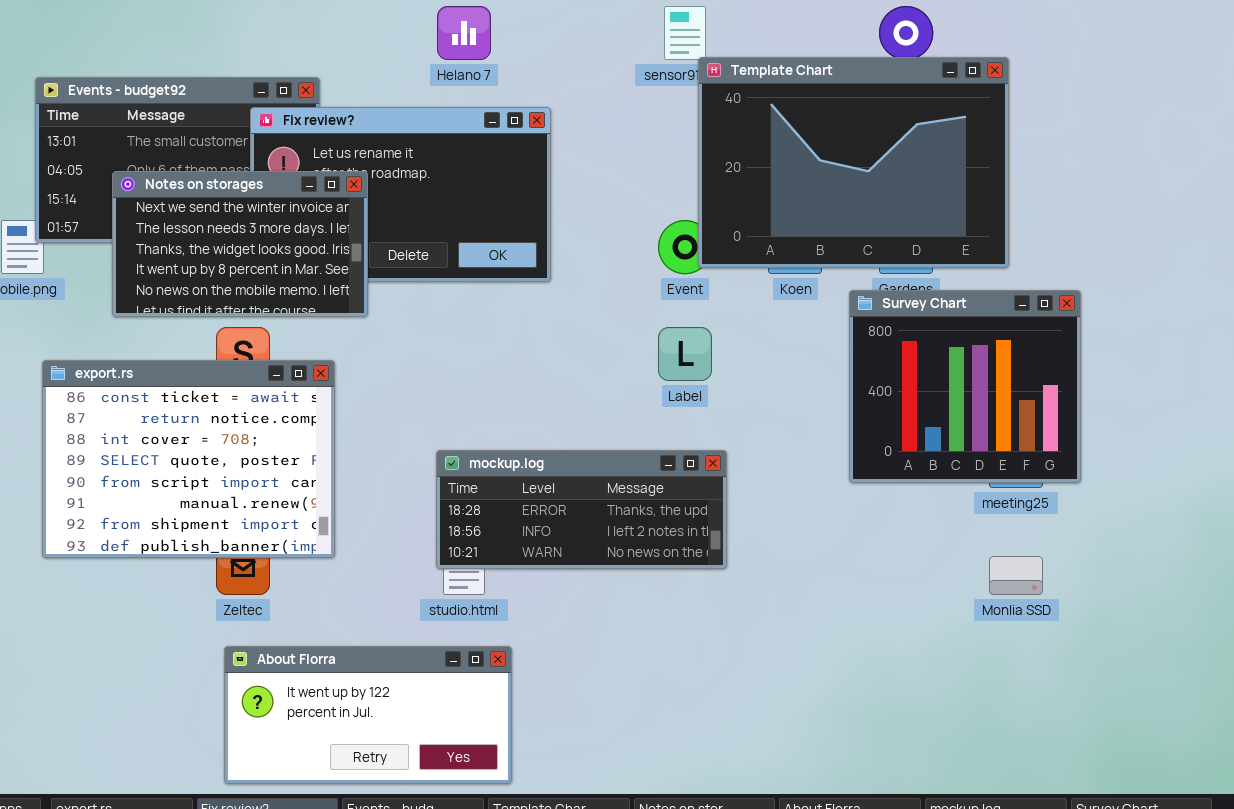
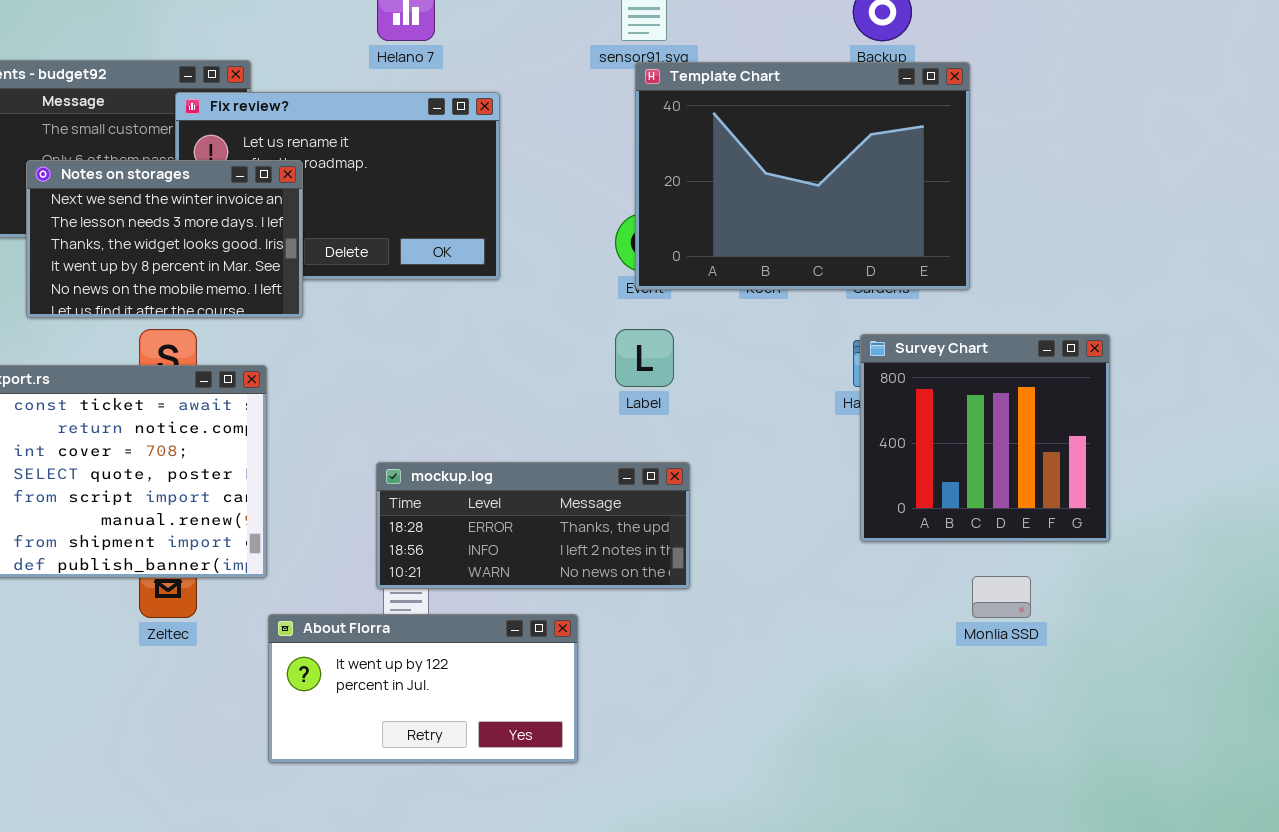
Template Chart: [698,57,1009,268] -> [635,62,970,290], moved
Survey Chart: [849,290,1081,483] -> [860,334,1110,542], moved
About Florra: [224,646,512,784] -> [268,614,578,763], moved

